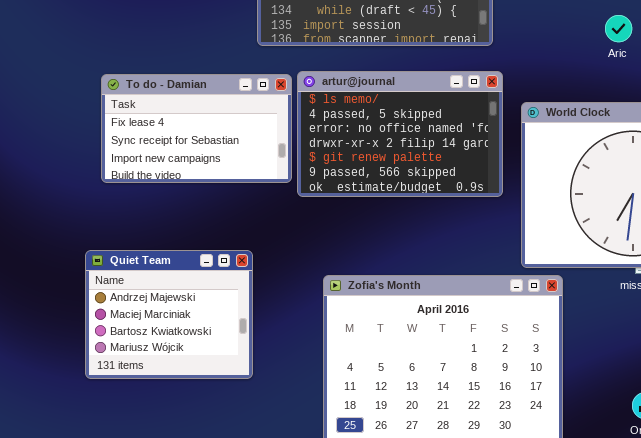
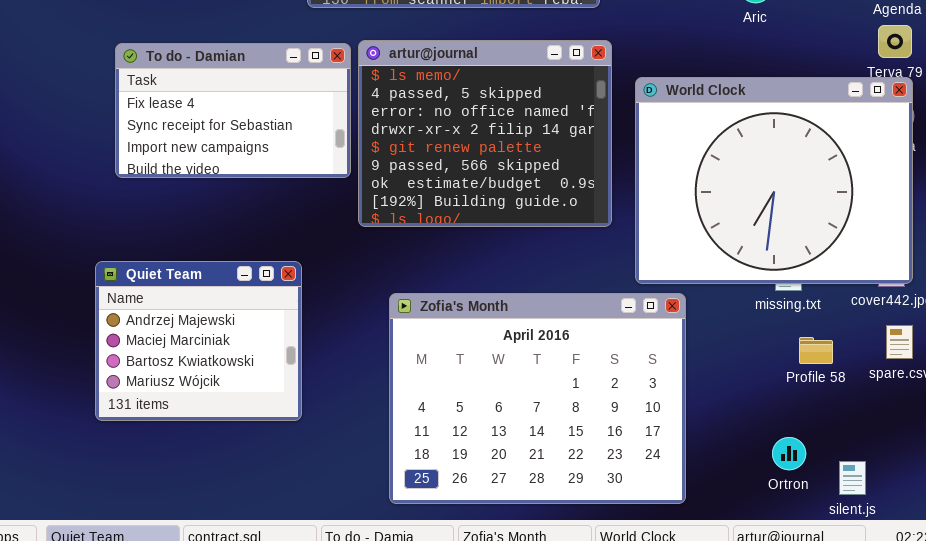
artur@journal: [297,71,503,197] -> [358,40,612,227], resized

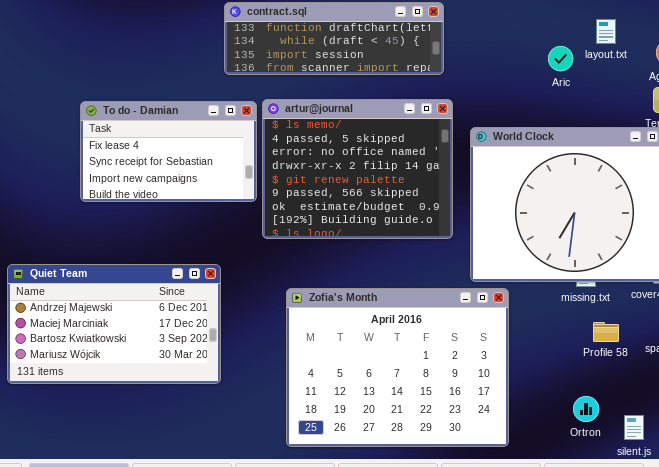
Quiet Team: [95,261,302,421] -> [7,264,221,384], resized

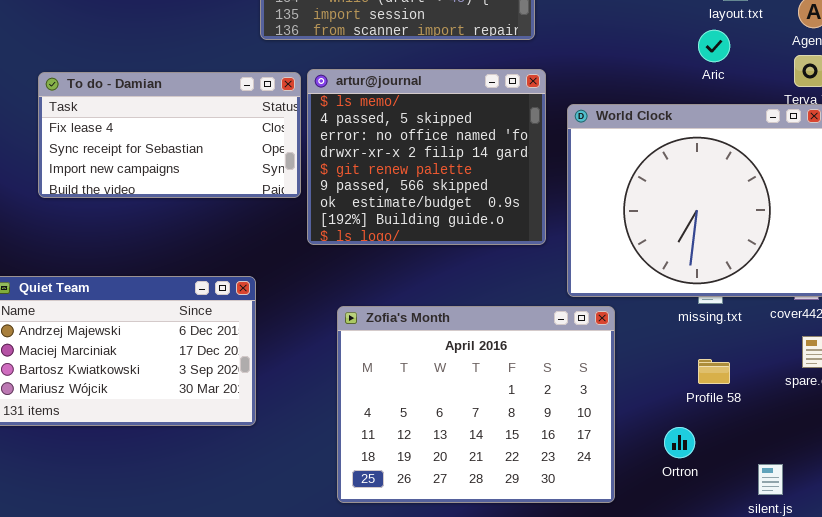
Aric: [548,46,573,71] -> [698,30,730,62], moved
To do - Damian: [80,101,257,202] -> [38,72,301,198], resized
Profile 58: [593,322,619,342] -> [698,359,730,384], moved
Ortron: [573,396,599,422] -> [664,427,695,458], moved

